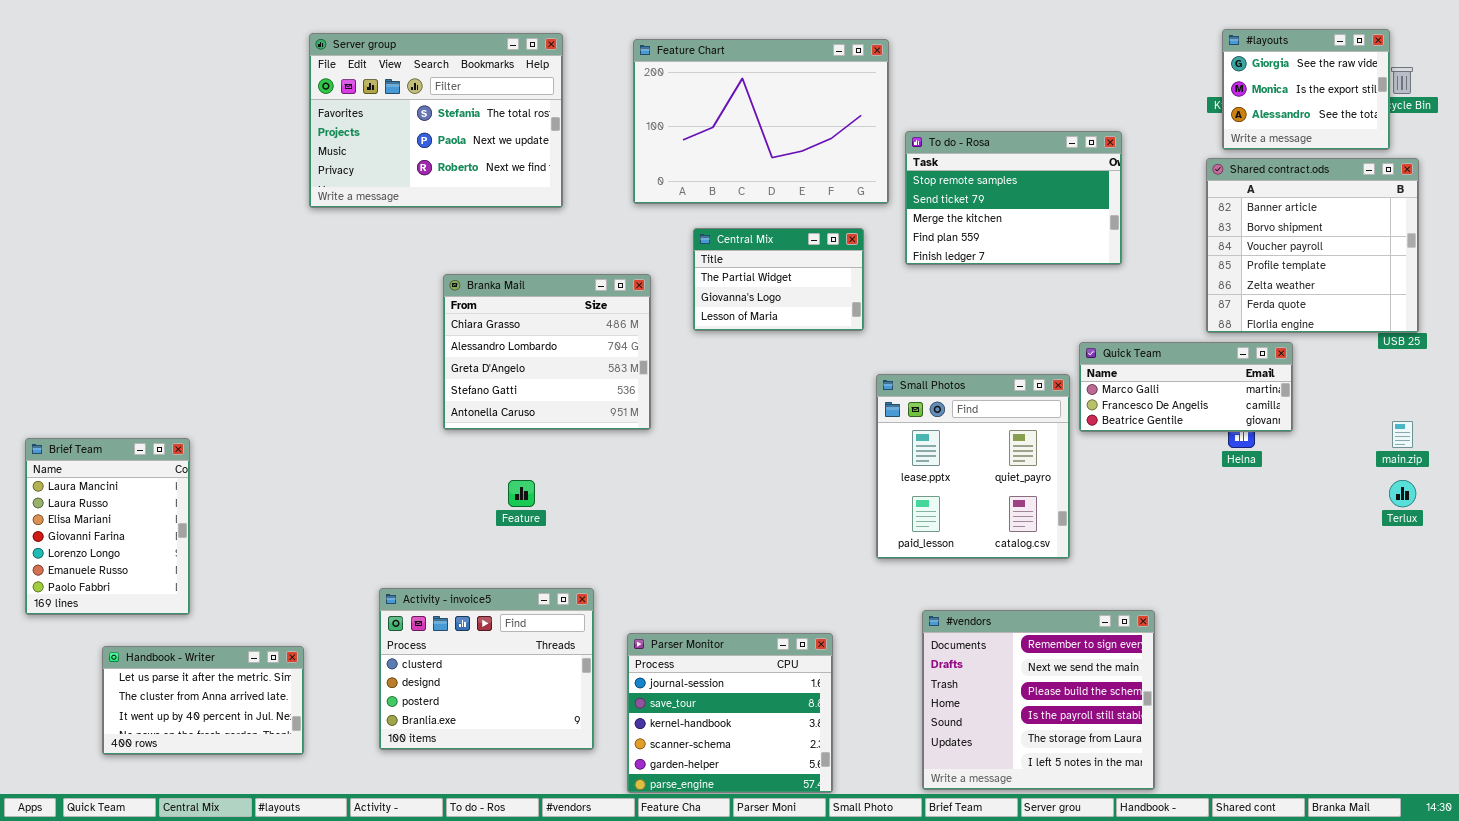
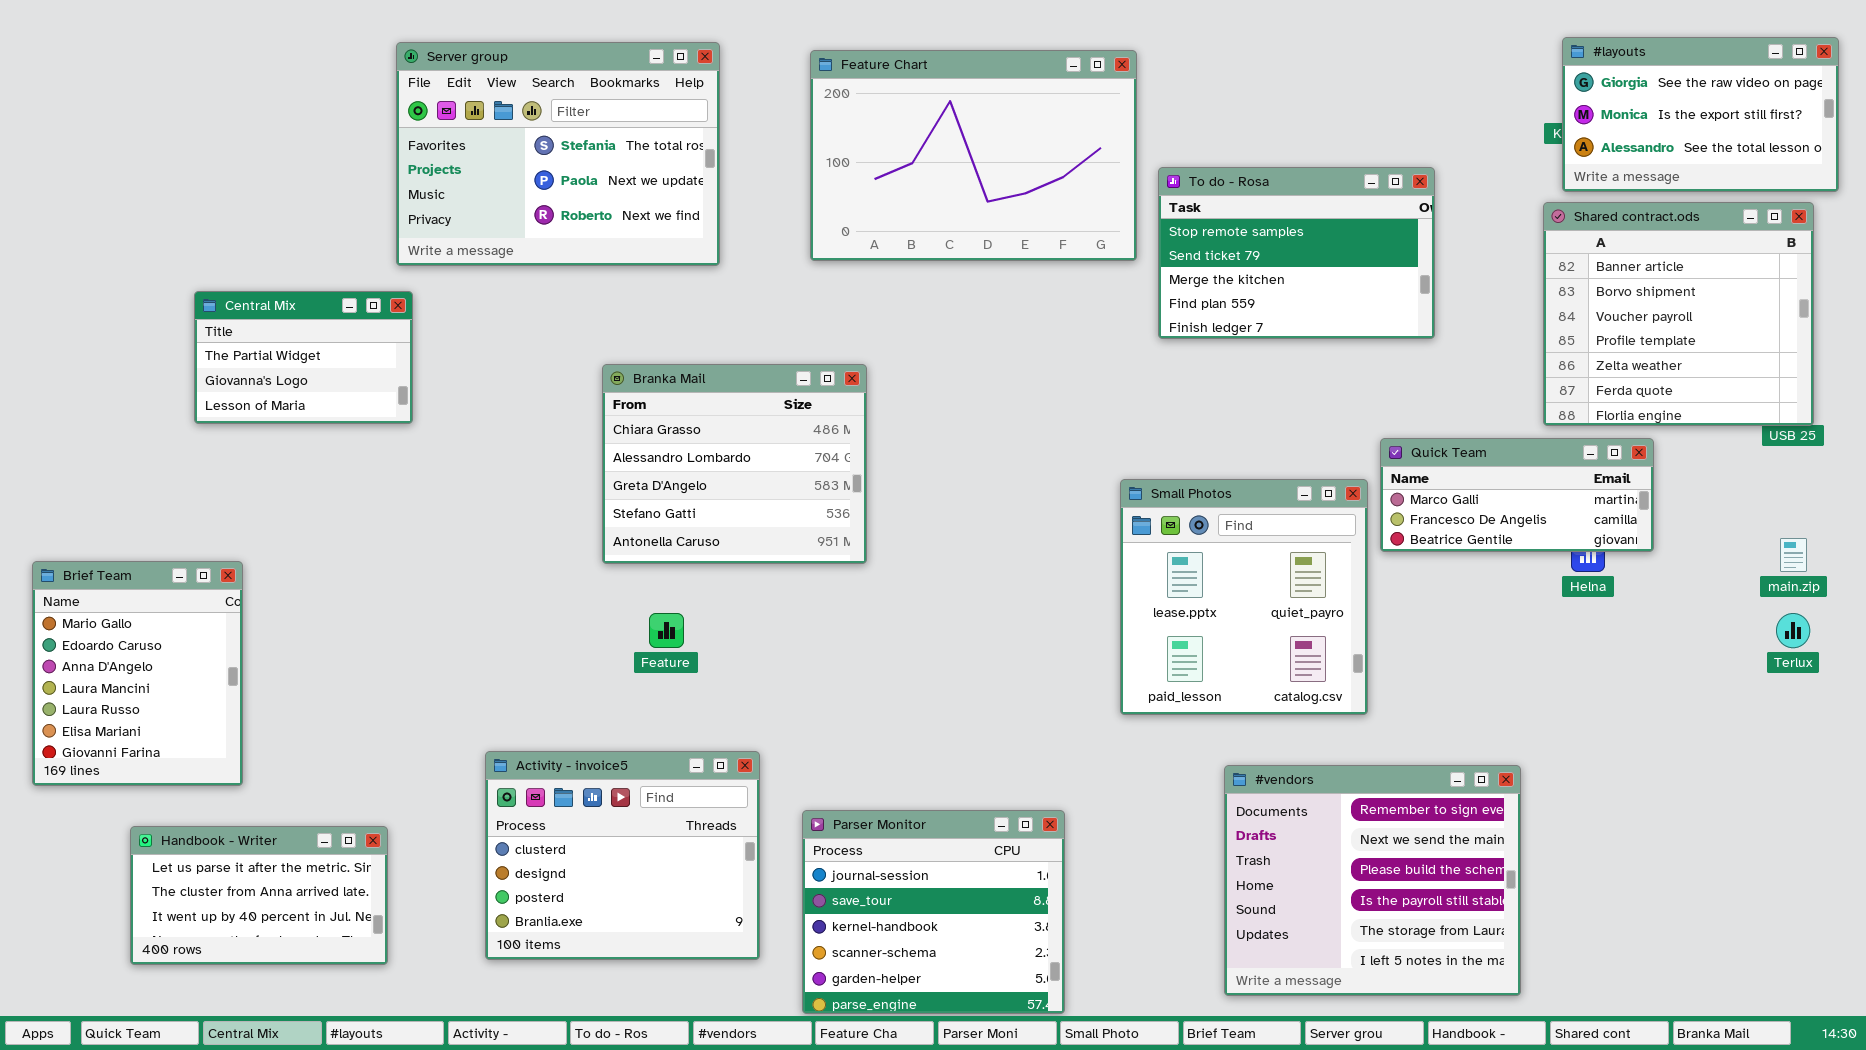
#layouts: [1222,29,1390,150] -> [1562,37,1839,192], resized
Central Mix: [693,228,864,331] -> [194,291,413,424], moved
Branka Mail: [443,274,651,430] -> [602,364,867,564], moved
Brief Team: [25,438,190,615] -> [32,561,243,786], scrolled up 3 rows
#vendors: [922,610,1155,790] -> [1224,765,1521,996], moved

